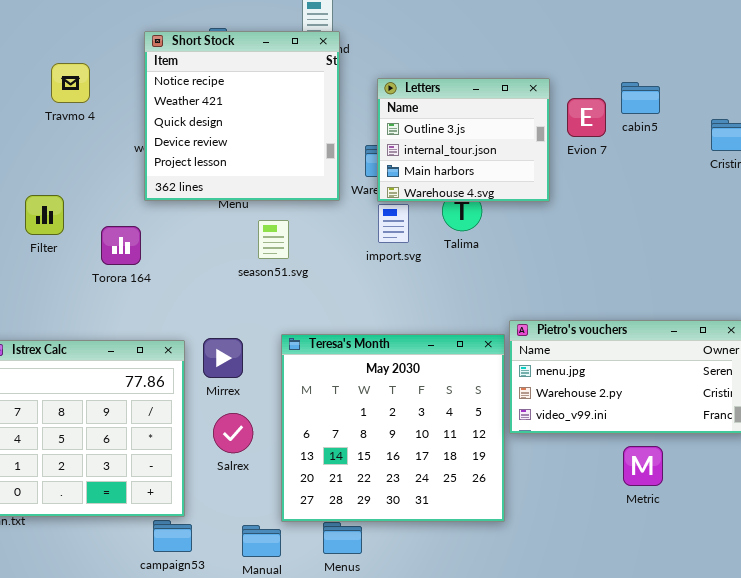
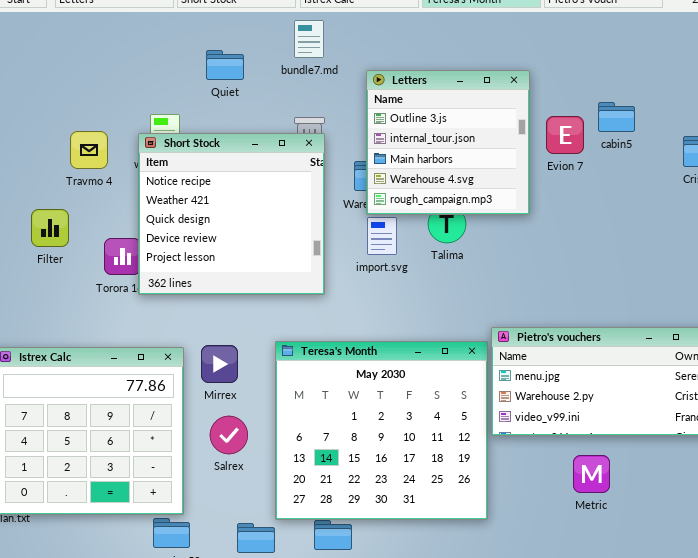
Short Stock: [144,31,340,201] -> [138,133,325,295], moved
Travmo 4: [51,63,90,103] -> [70,131,108,169], moved
Letters: [377,78,550,202] -> [366,70,530,215], resized
Metric: [623,446,663,486] -> [573,455,610,493], moved

